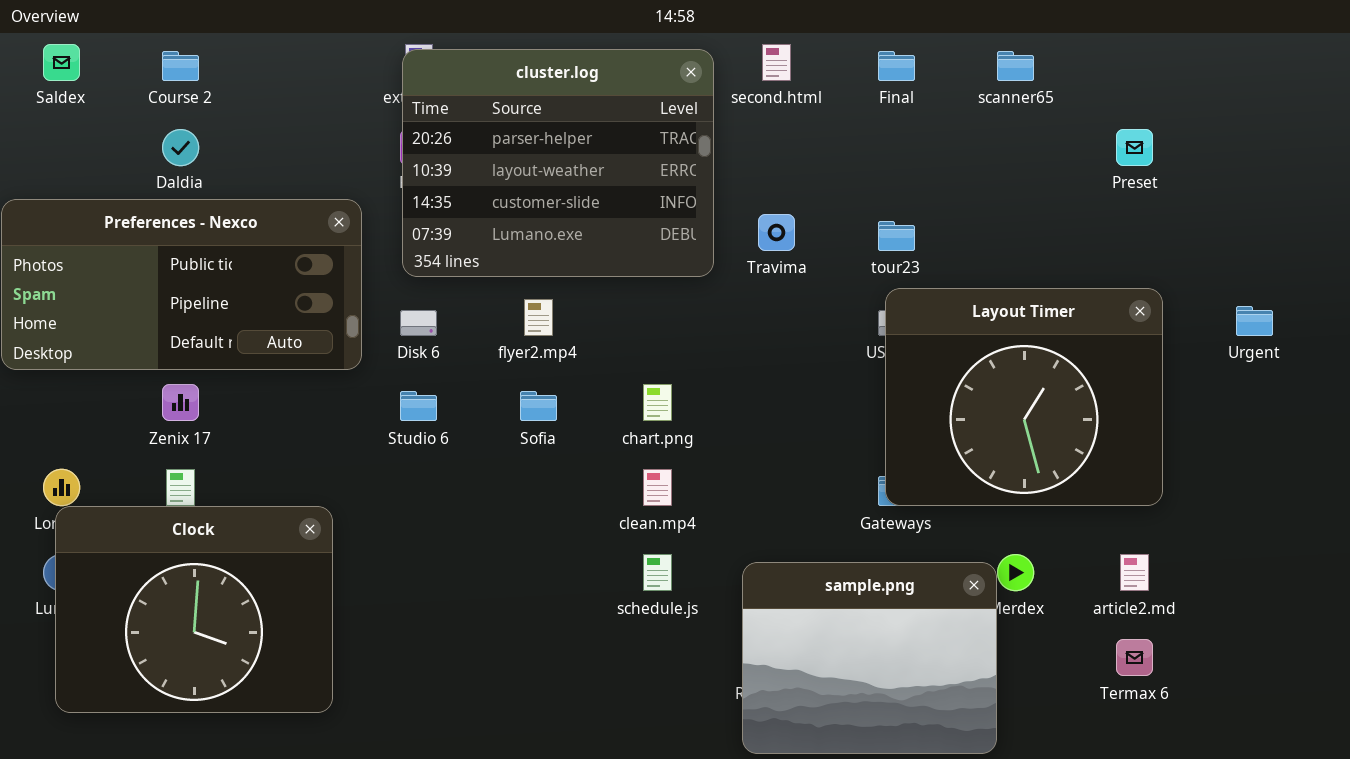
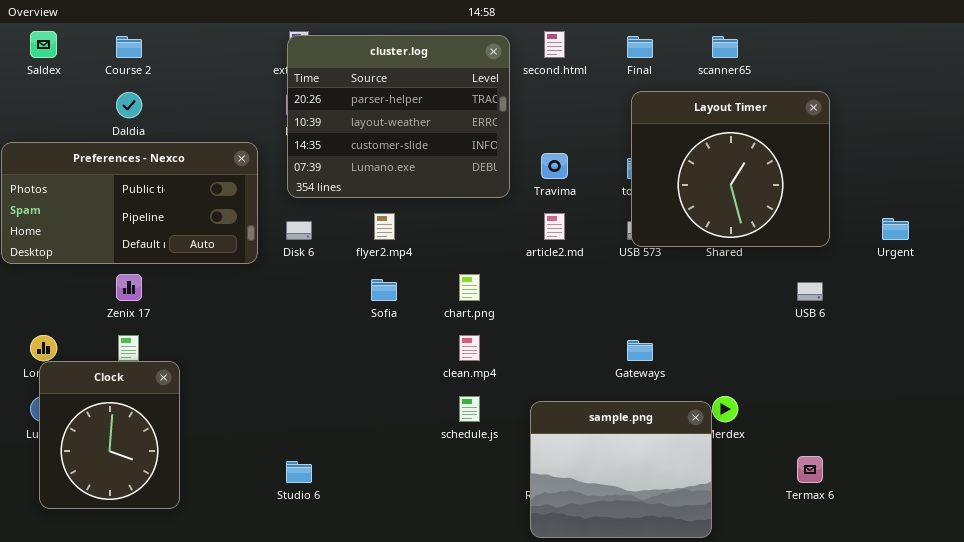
Layout Timer: [885,288,1163,506] -> [631,91,830,247], moved
Studio 6: [400,391,437,421] -> [286,461,312,483], moved
Clock: [55,506,333,713] -> [39,361,180,509], resized
article2.md: [1120,554,1149,591] -> [544,213,565,240], moved

